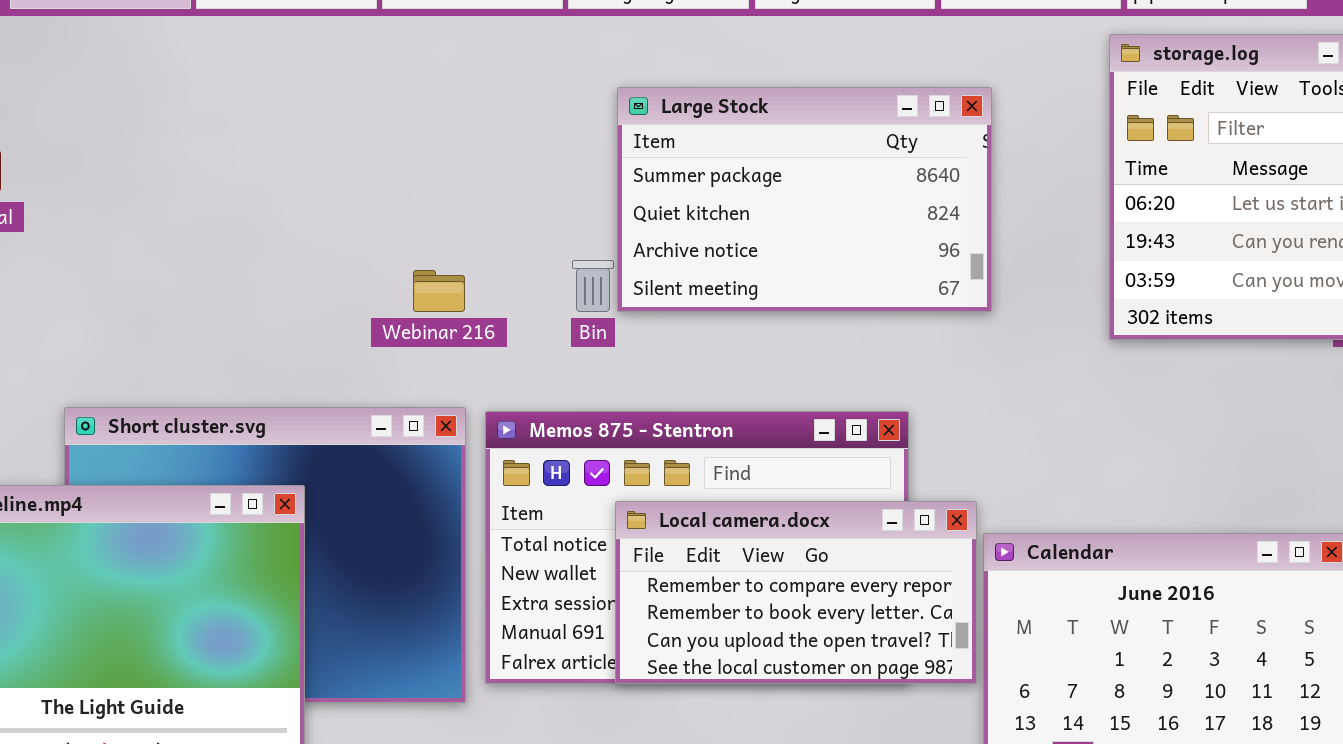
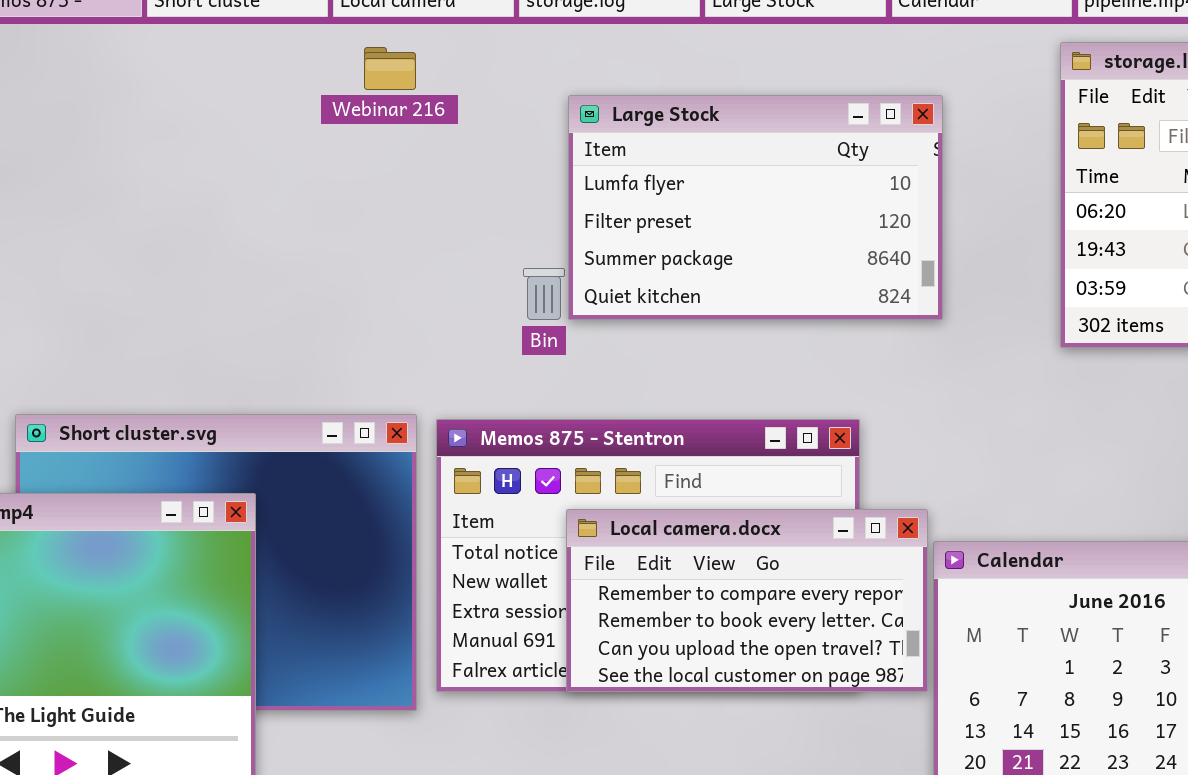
Large Stock: [617,87,992,312] -> [568,95,943,320], scrolled up 2 rows
Webinar 216: [413,270,465,312] -> [364,47,416,90], moved

